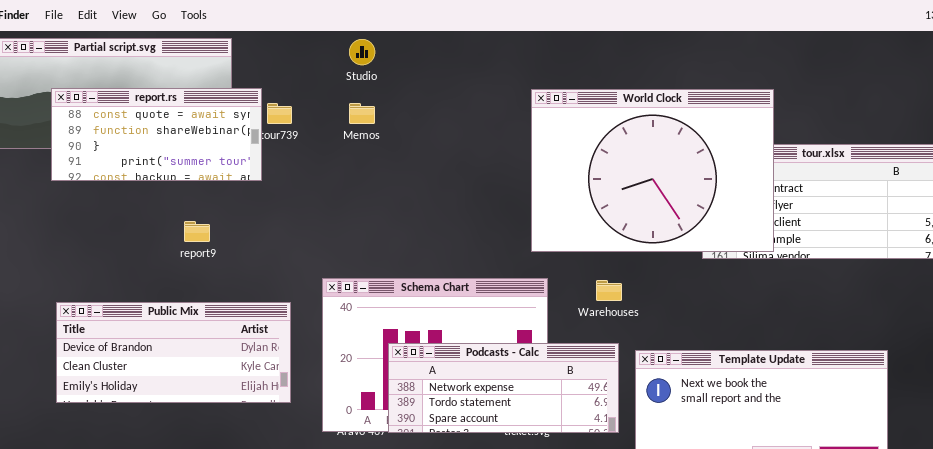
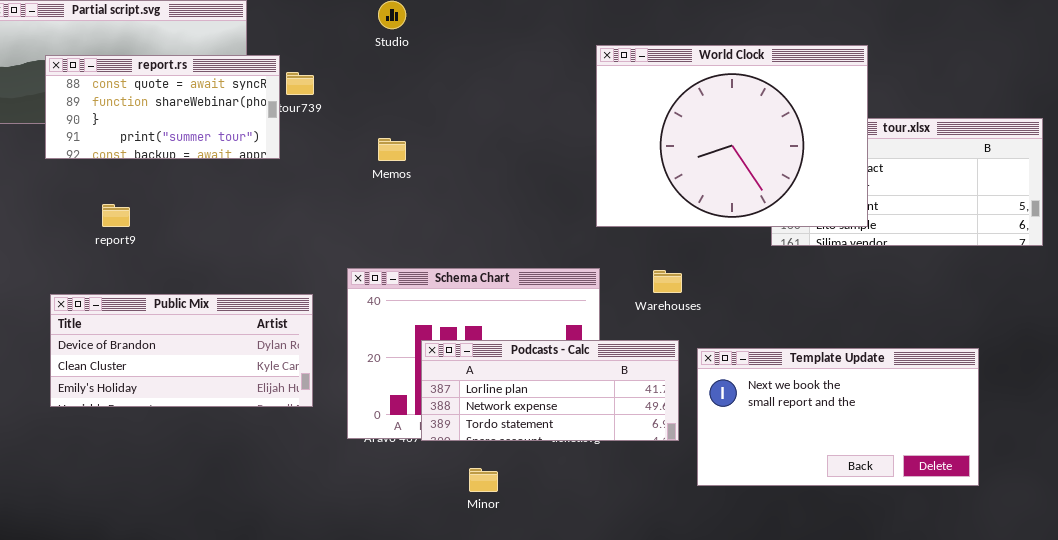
World Clock: [531,89,774,252] -> [596,45,868,227], moved
Memos: [349,103,375,124] -> [378,138,406,161], moved
report9: [184,221,210,242] -> [102,204,130,227], moved
Podcasts - Calc: [388,343,619,433] -> [421,340,679,441], scrolled up 1 row

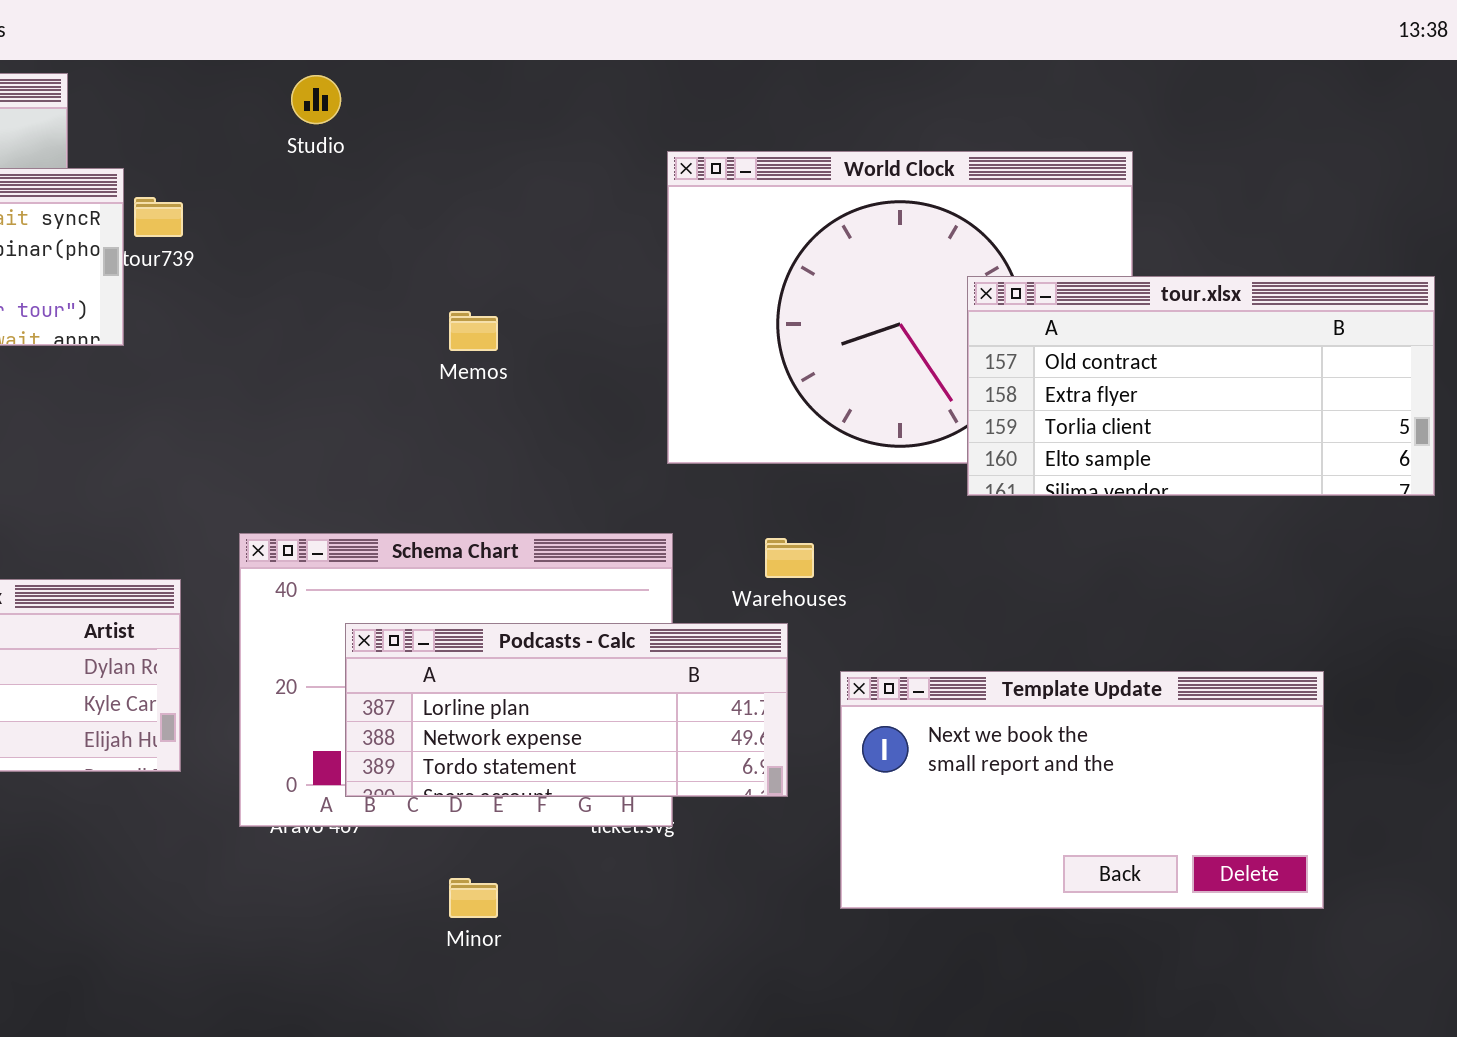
tour.xlsx: [771,118,1043,246] -> [967,276,1435,496], raised
Memos: [378,138,406,161] -> [449,311,498,351], moved
Podcasts - Calc: [421,340,679,441] -> [345,623,788,797], moved

